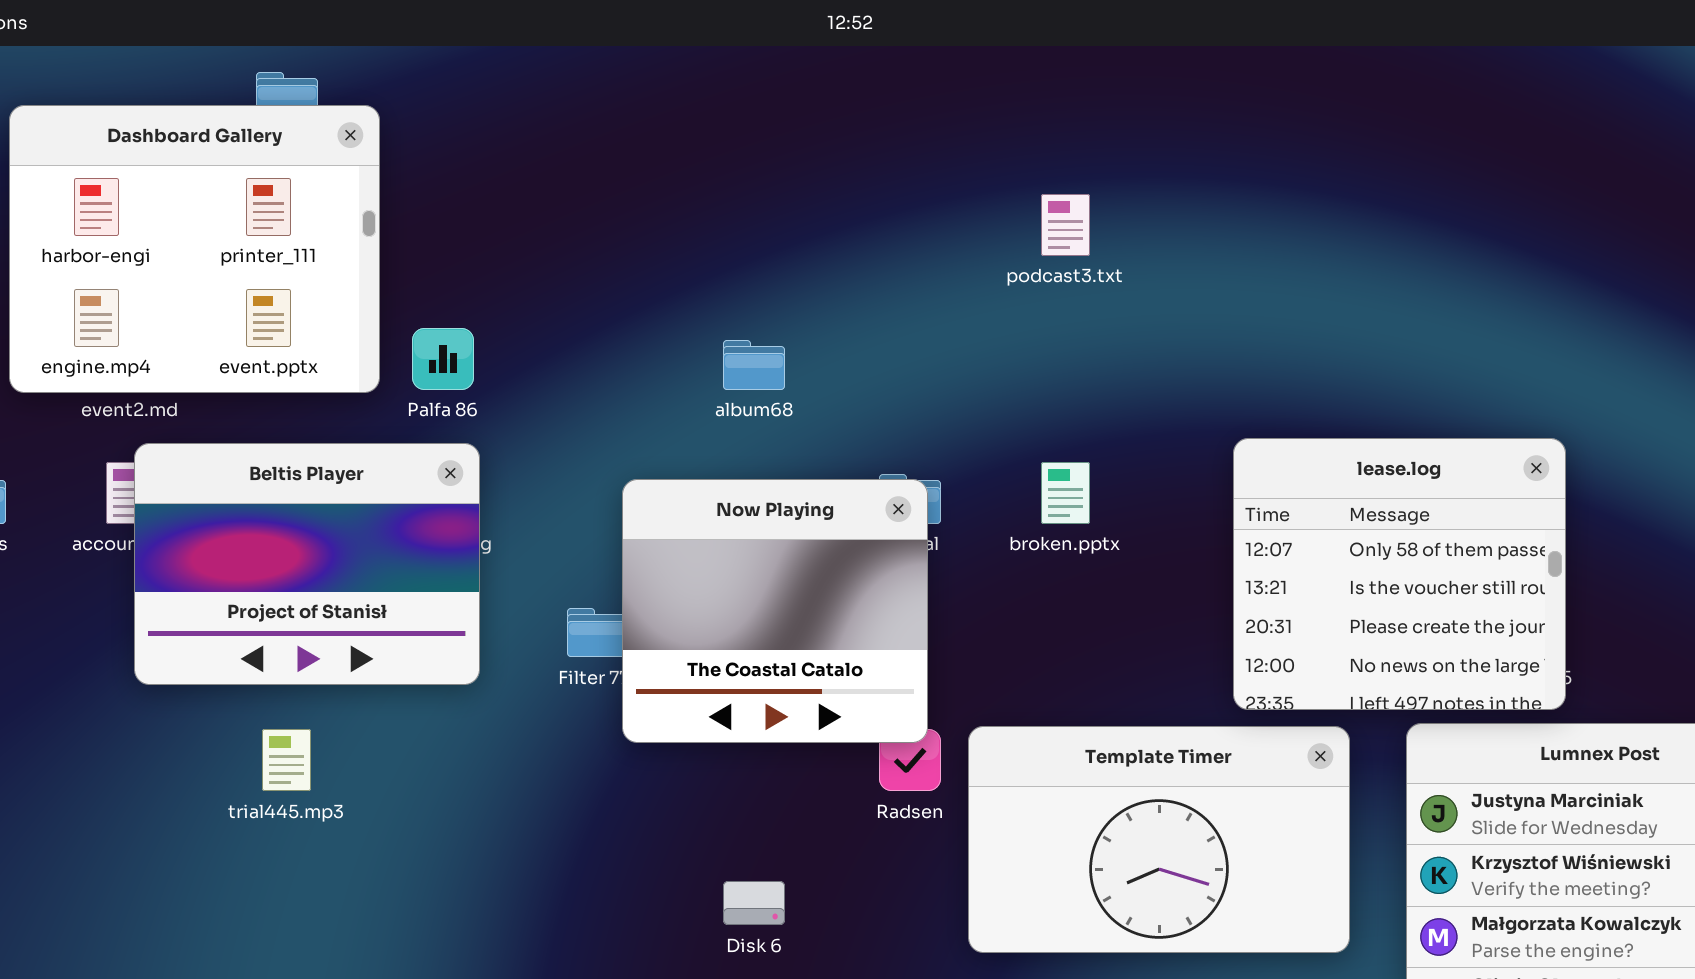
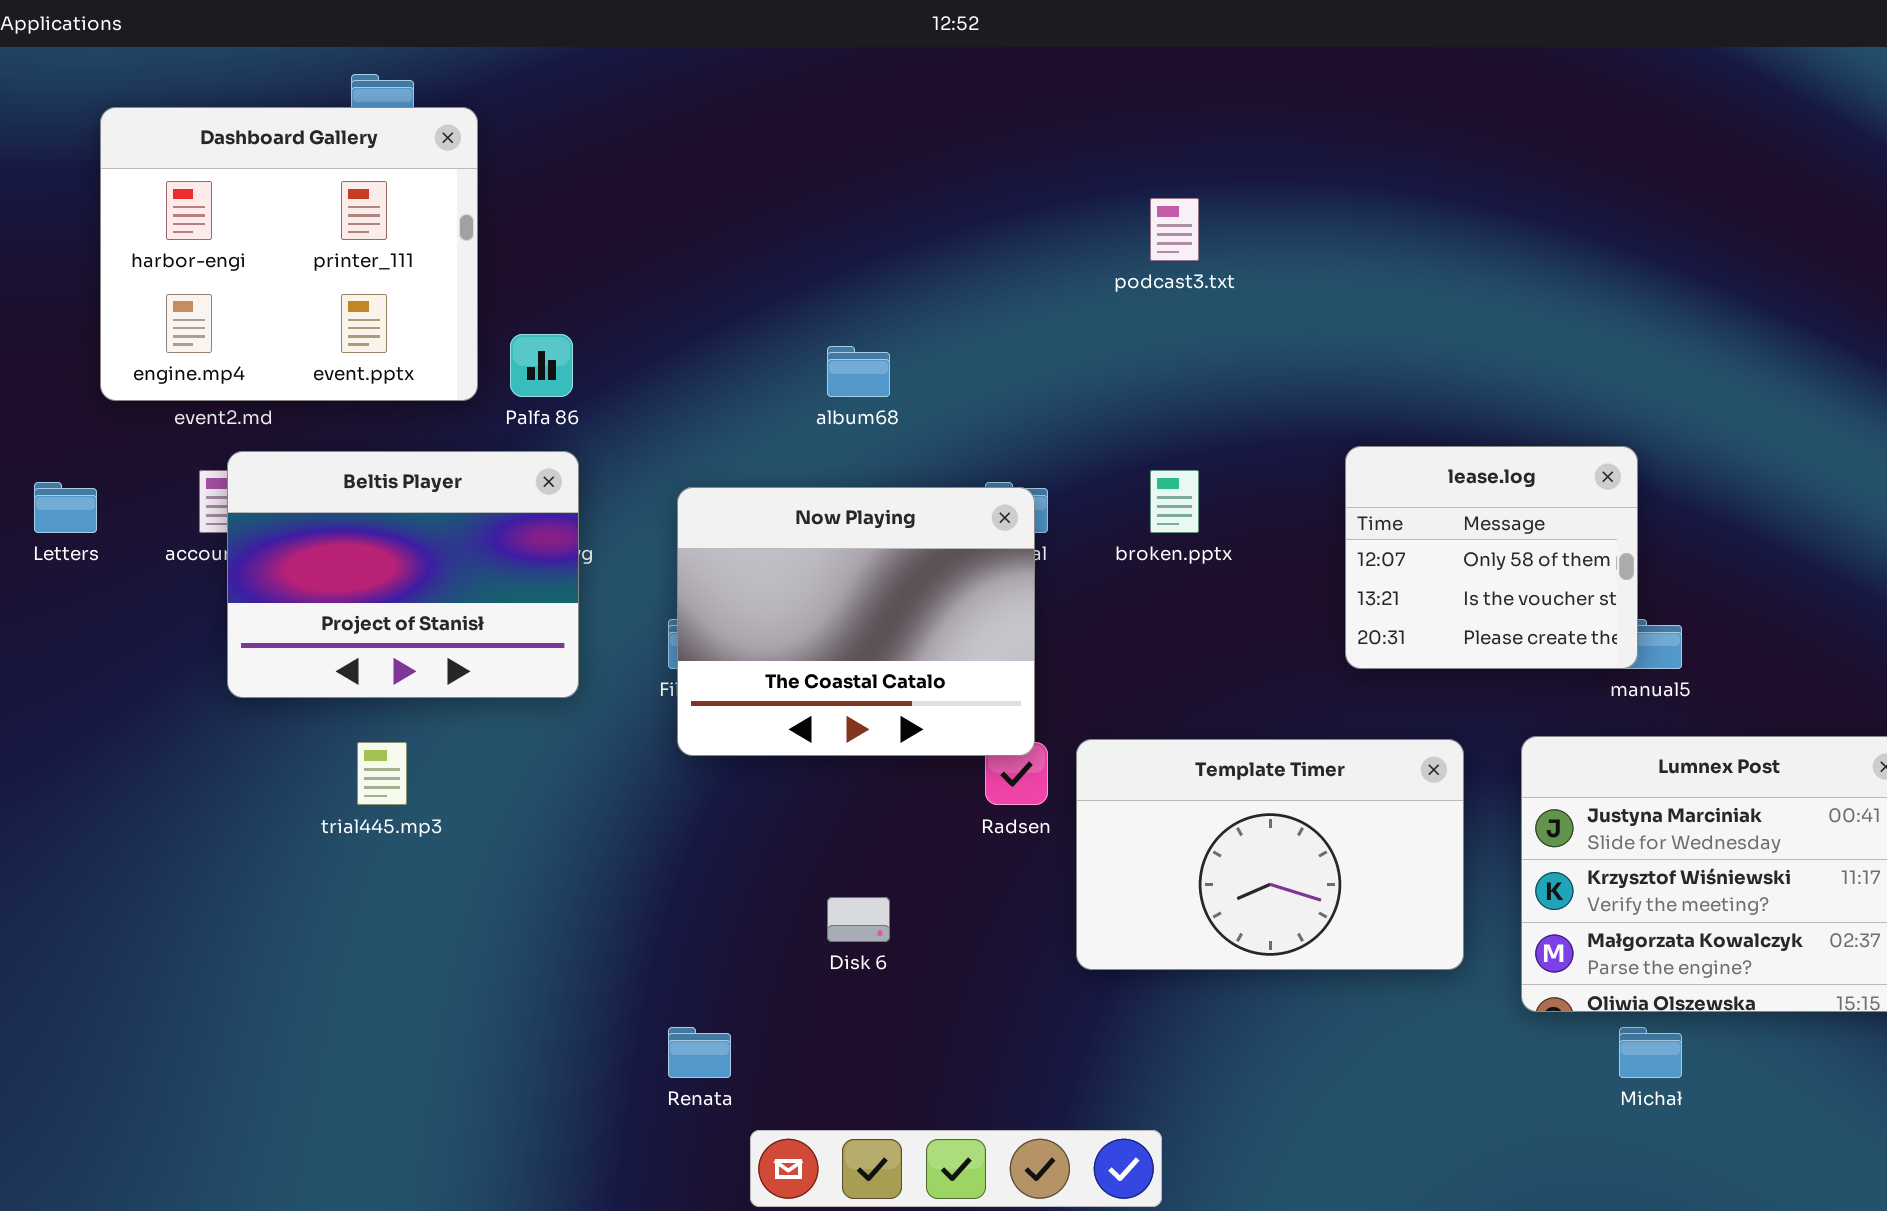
lease.log: [1233,438,1566,710] -> [1345,446,1638,669], resized
Now Playing: [622,479,928,743] -> [677,487,1035,756], resized

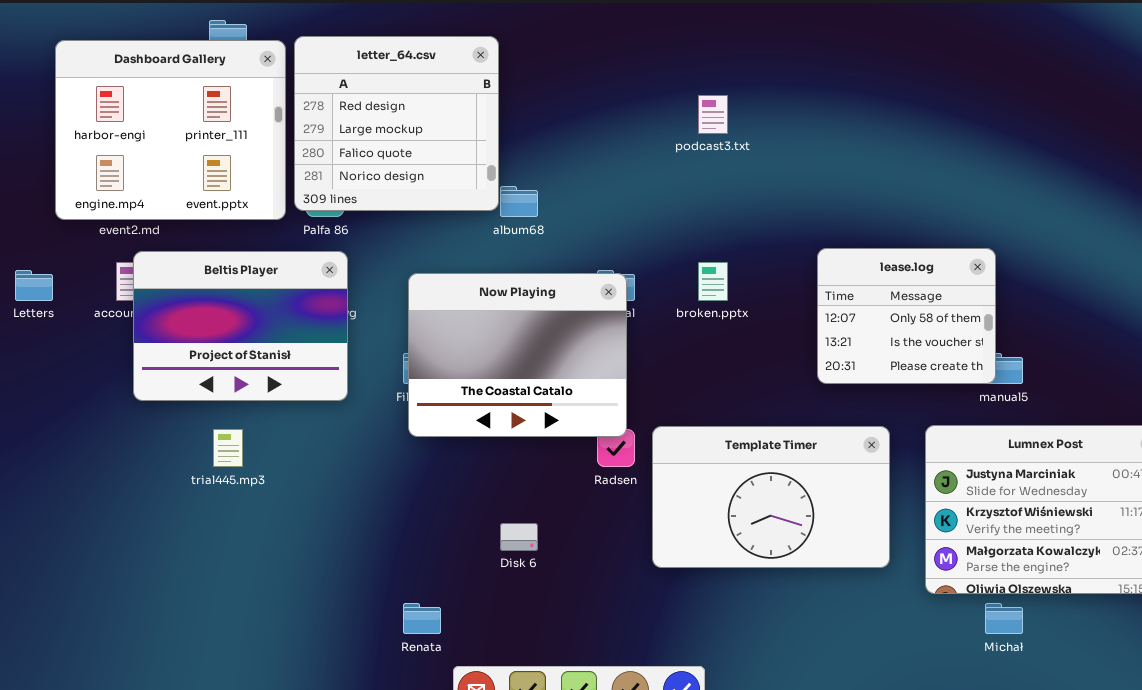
letter_64.csv: none -> [294,36,499,211], opened

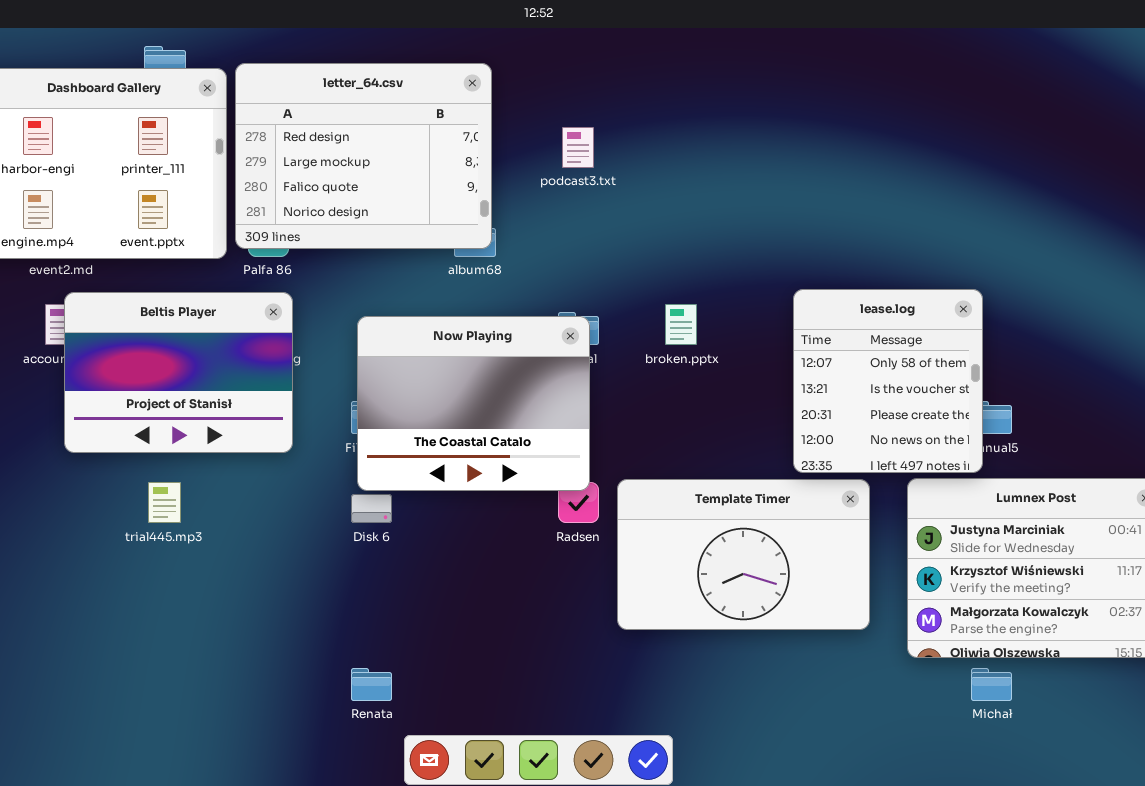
letter_64.csv: [294,36,499,211] -> [235,63,492,249], resized
podcast3.txt: [698,95,728,134] -> [562,127,594,168], moved
lease.log: [817,248,996,384] -> [793,289,983,473], resized
Disk 6: [500,523,538,551] -> [351,494,392,523], moved

